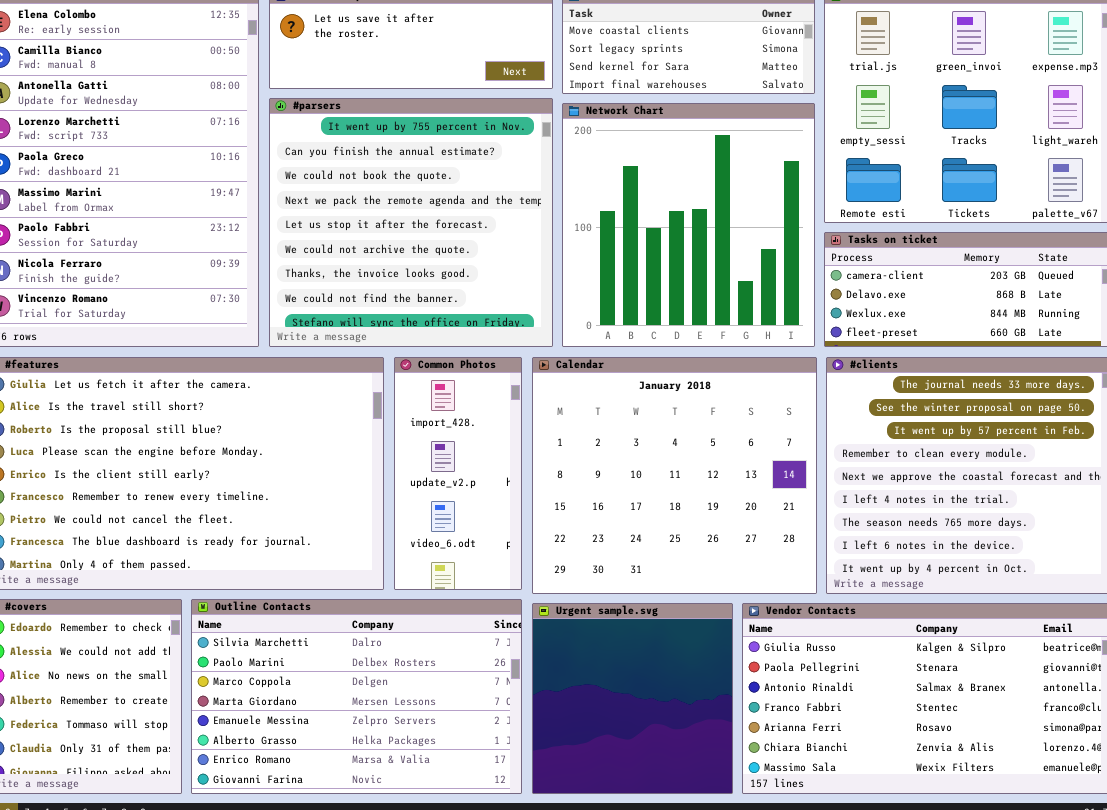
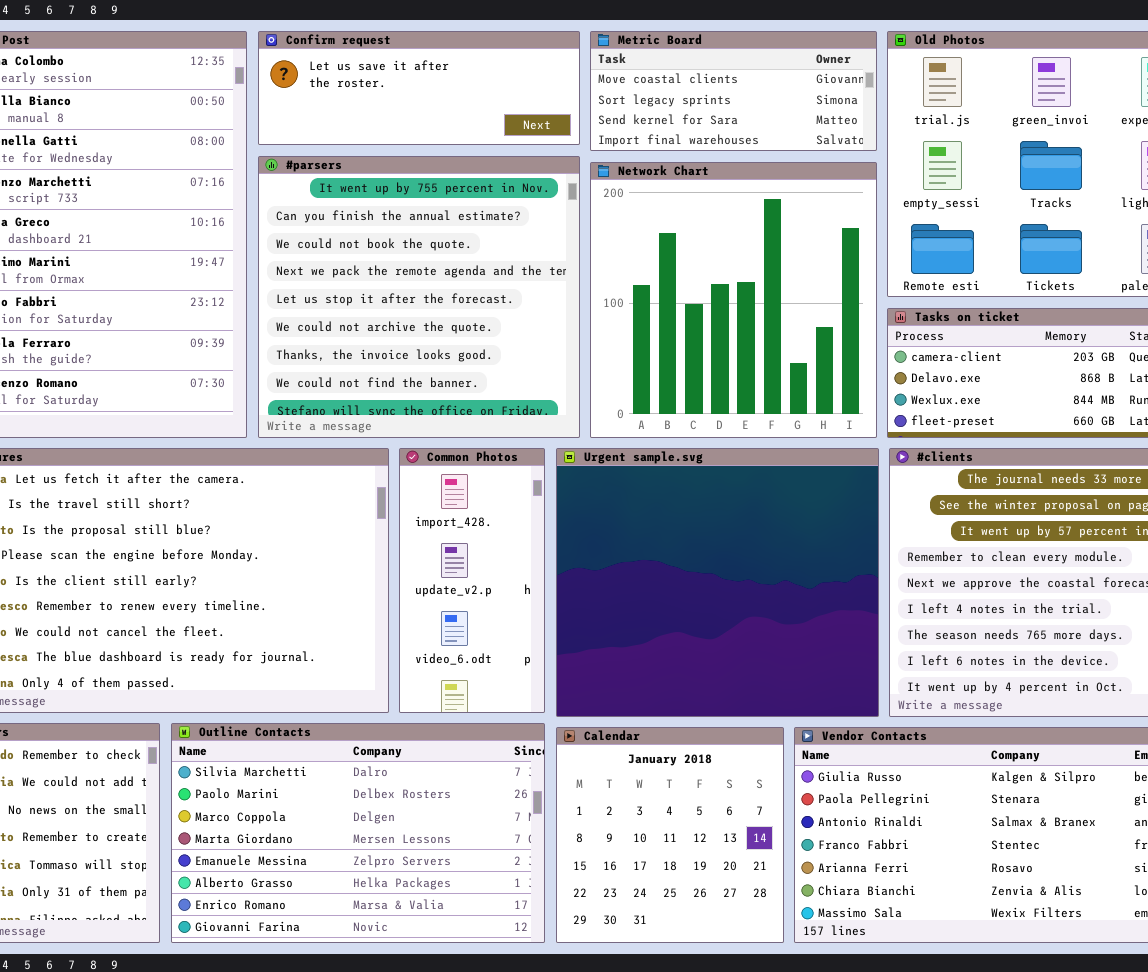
Calendar: [532,357,817,594] -> [556,727,784,943], moved, resized
Urgent sample.svg: [532,603,733,794] -> [556,448,879,717], moved, resized

